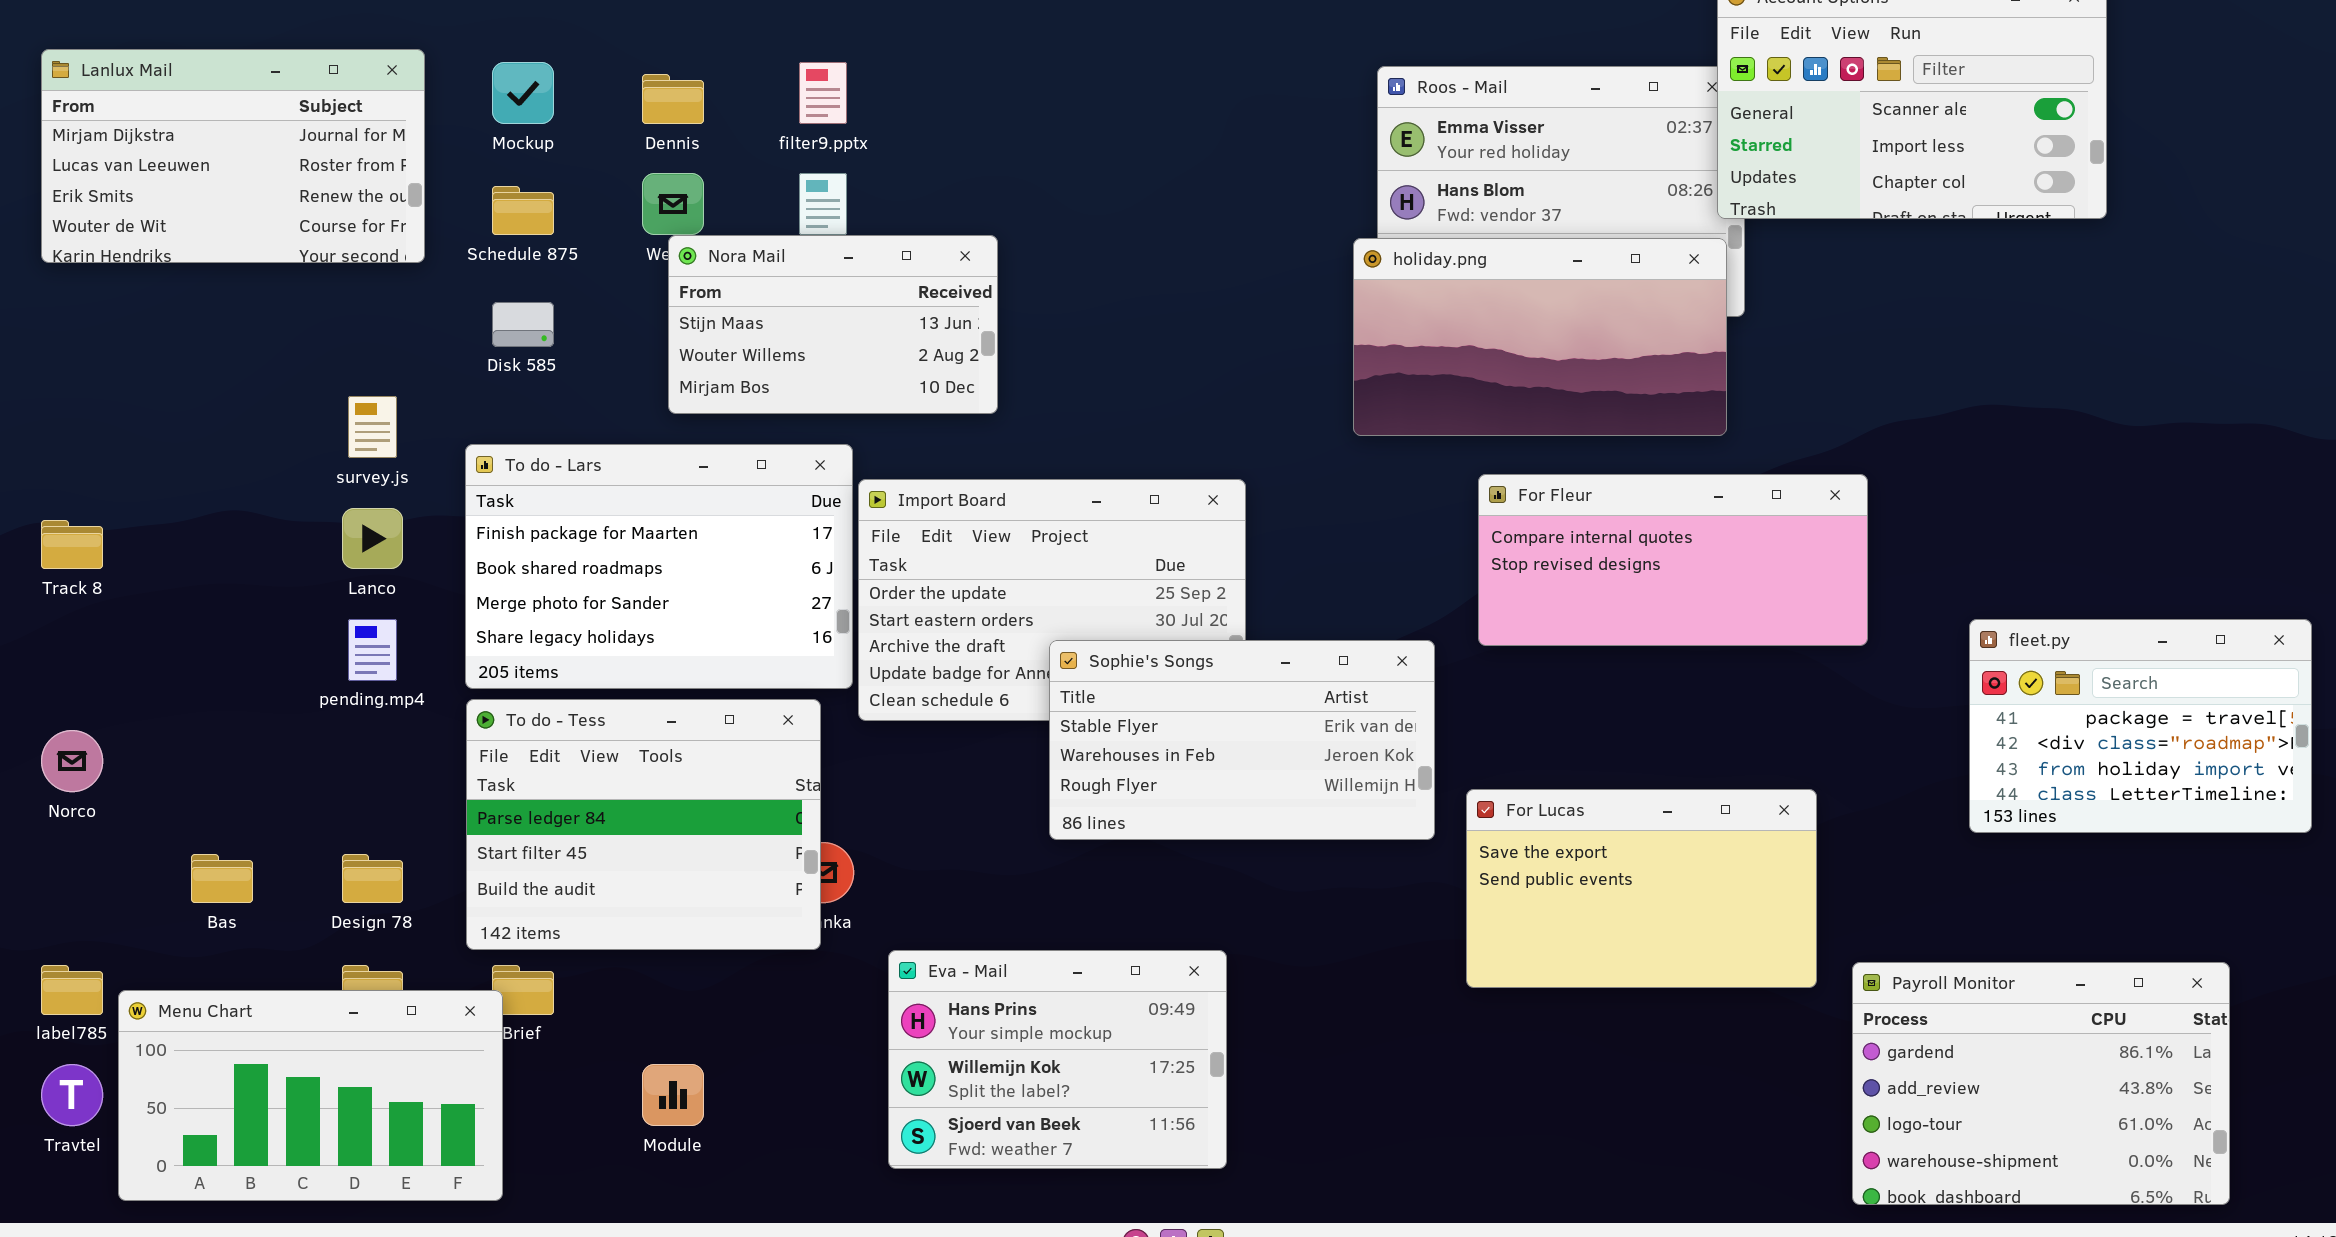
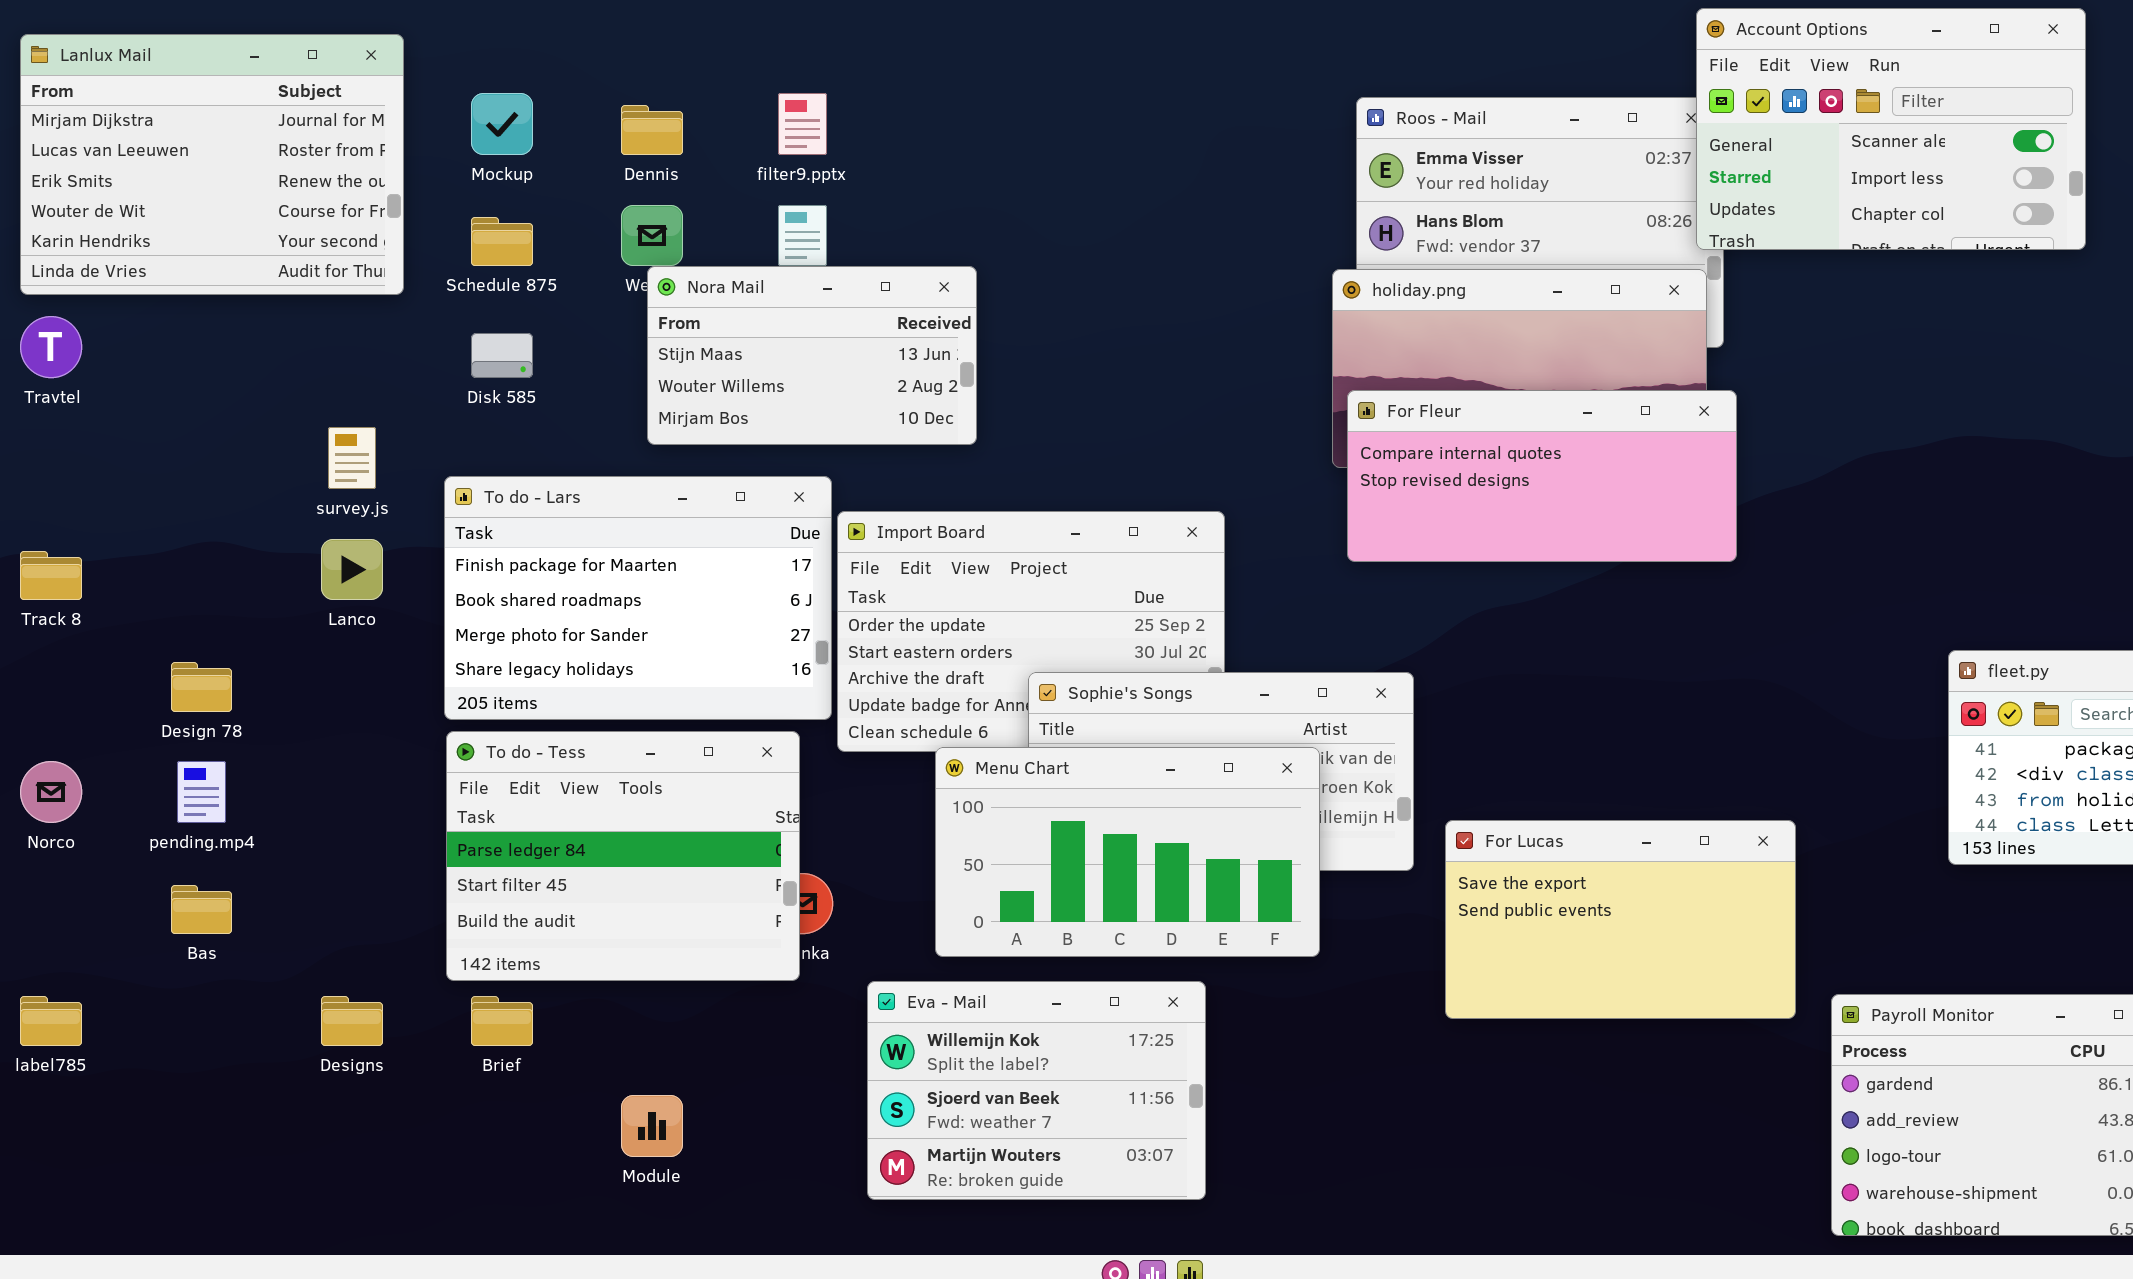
Lanlux Mail: [41,49,425,263] -> [20,34,404,295], resized
For Fleur: [1478,474,1868,646] -> [1347,390,1737,562], moved
pending.mp4: [348,619,397,681] -> [177,761,226,823], moved
Design 78: [342,854,403,903] -> [171,662,232,712], moved
Eva - Mail: [888,950,1227,1169] -> [867,981,1206,1200], scrolled down 1 row
Menu Chart: [118,990,503,1201] -> [935,747,1320,957], moved
Travtel: [41,1064,103,1126] -> [20,316,82,378], moved

